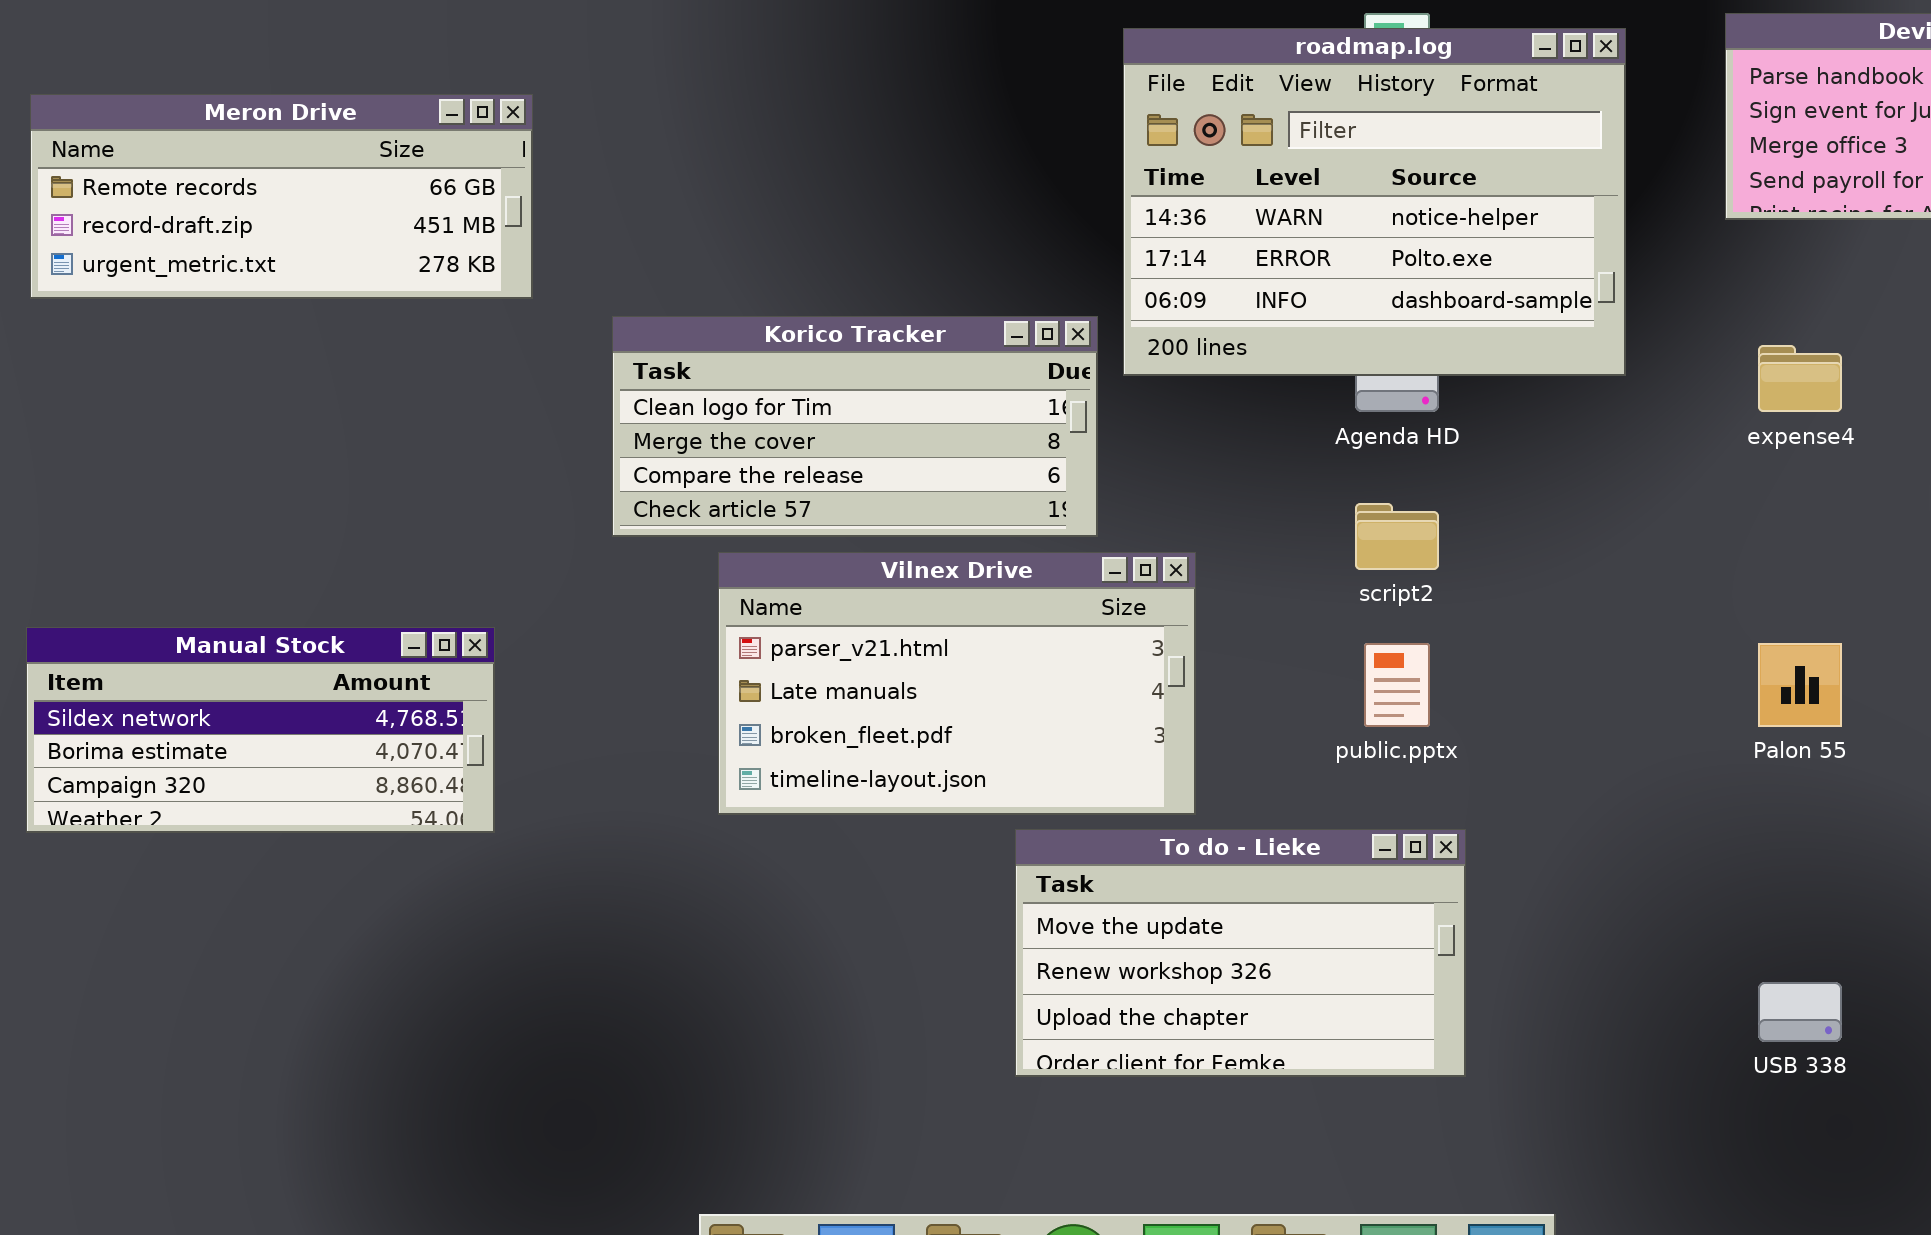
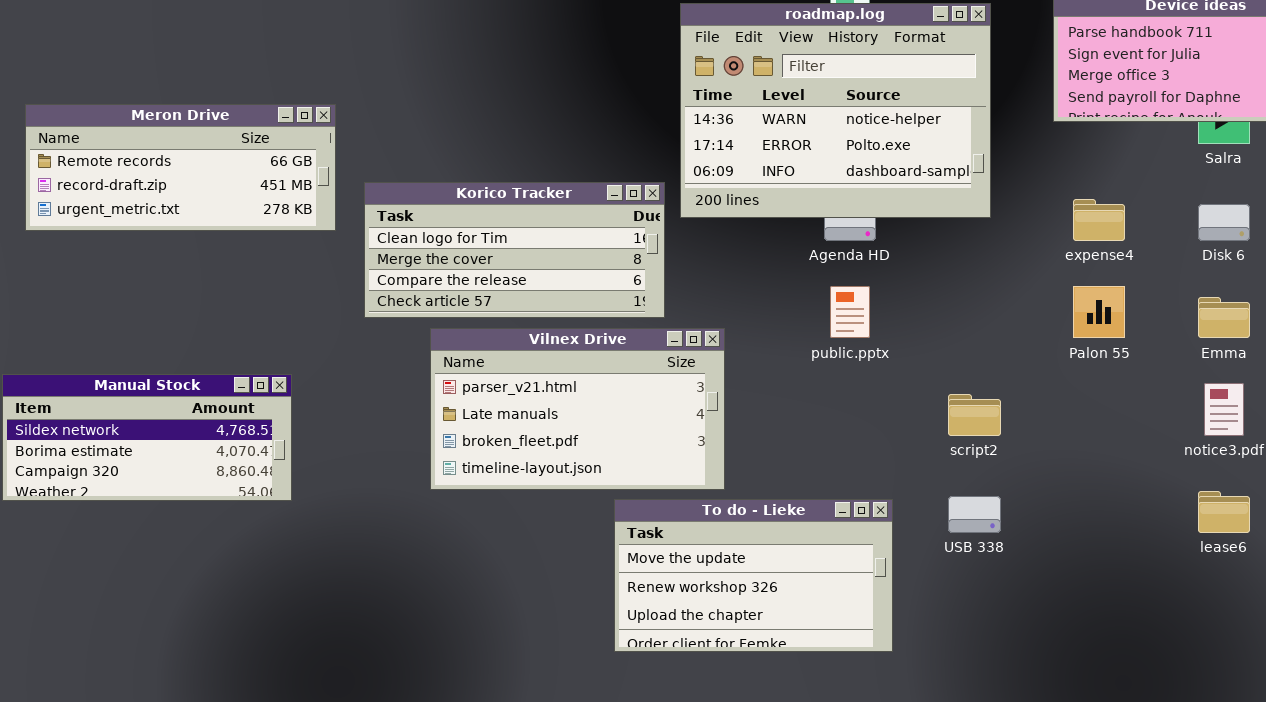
Meron Drive: [30,94,533,299] -> [25,104,336,231], moved
script2: [1355,503,1439,570] -> [948,394,1001,436], moved
public.pptx: [1364,643,1430,727] -> [830,286,870,338], moved
Palon 55: [1758,643,1842,727] -> [1073,286,1125,338], moved
USB 338: [1758,982,1842,1042] -> [948,496,1001,533], moved

